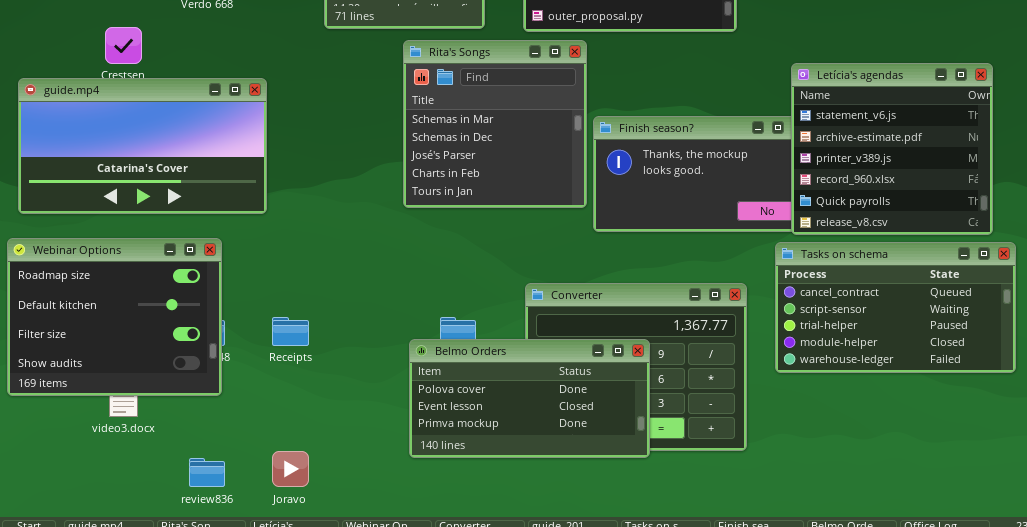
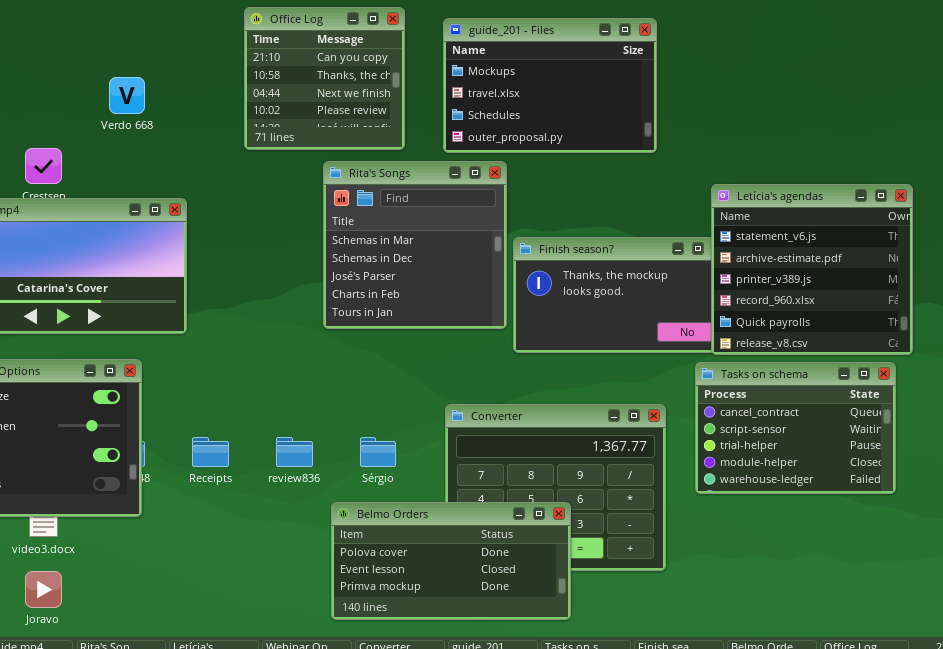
Tasks on schema: [775,242,1016,373] -> [695,362,896,494], resized
Belmo Orders: [409,339,650,458] -> [331,502,571,620], moved
Joravo: [272,451,309,487] -> [25,571,62,608], moved
review836: [189,458,225,487] -> [276,437,313,467], moved

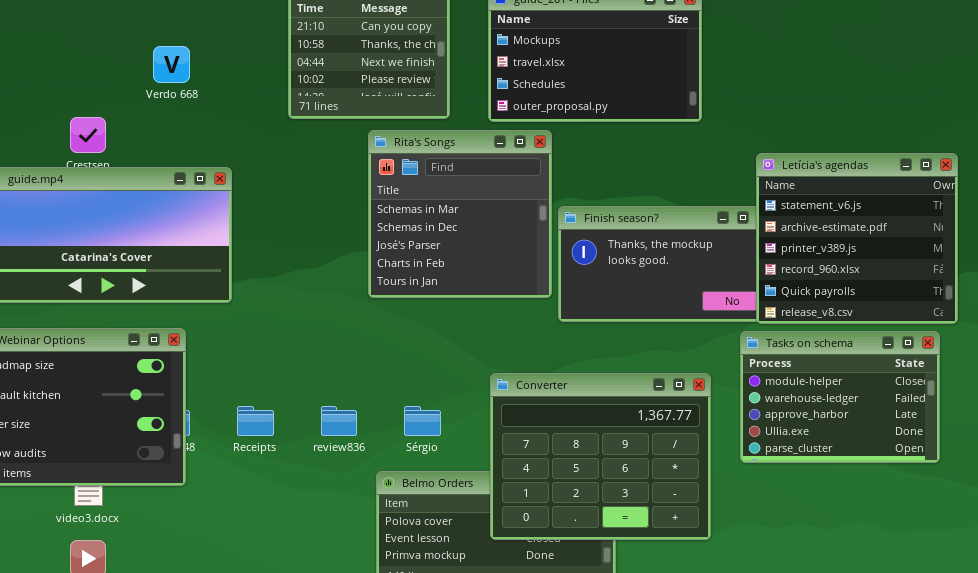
Tasks on schema: [695,362,896,494] -> [740,331,940,463], scrolled down 3 rows
Converter: [445,404,666,571] -> [490,373,711,540], raised

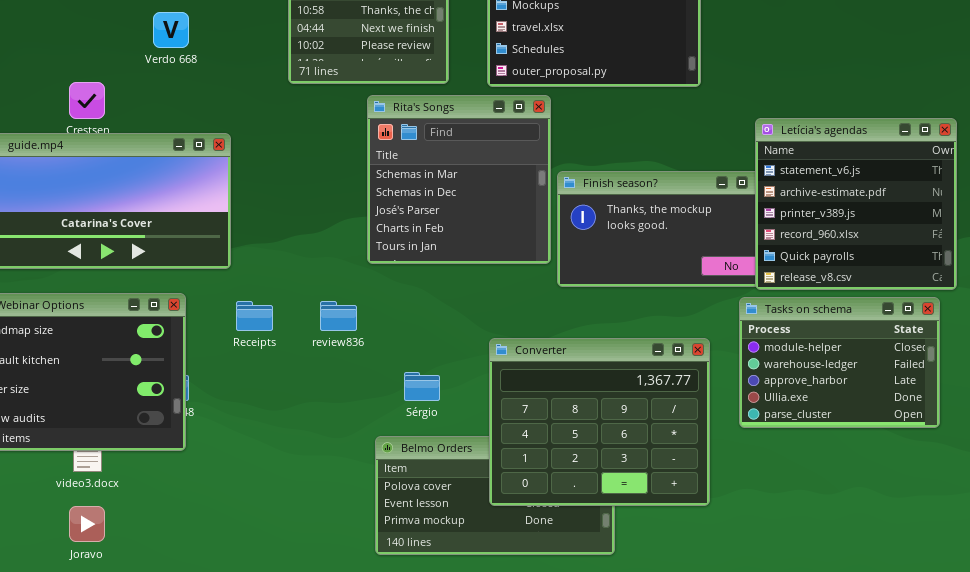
Receipts: [237,406,274,436] -> [236,301,273,331], moved
review836: [321,406,357,436] -> [320,301,357,331], moved

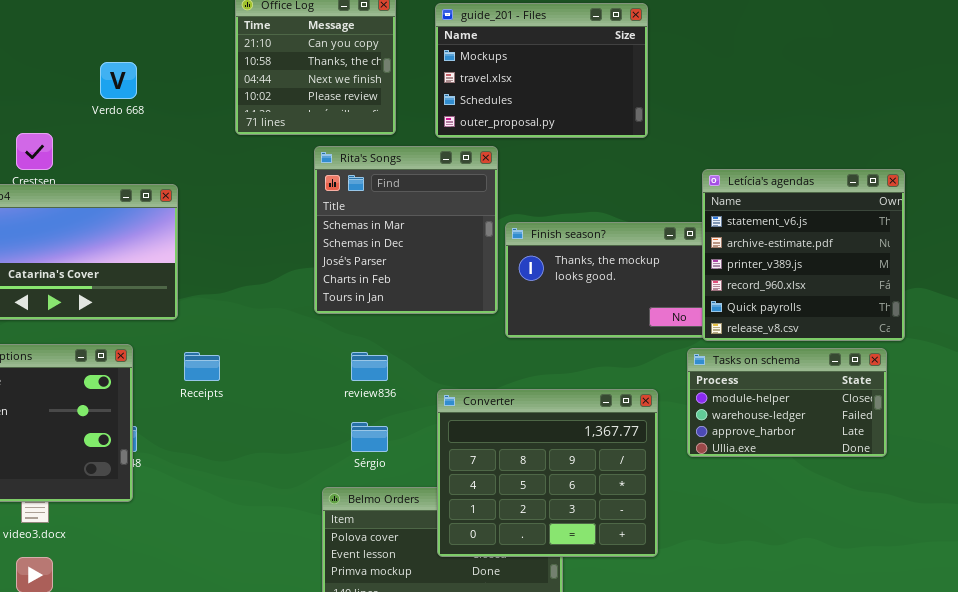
Tasks on schema: [739,297,940,428] -> [687,348,887,457], resized
review836: [320,301,357,331] -> [351,352,388,381], moved

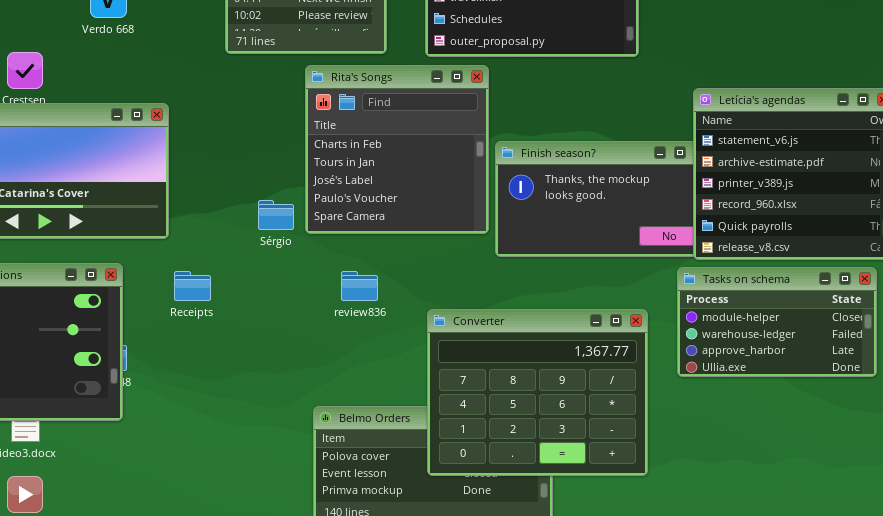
Rita's Songs: [314,146,498,314] -> [305,65,489,234], scrolled down 3 rows
Sérgio: [351,422,388,452] -> [258,200,294,230], moved

